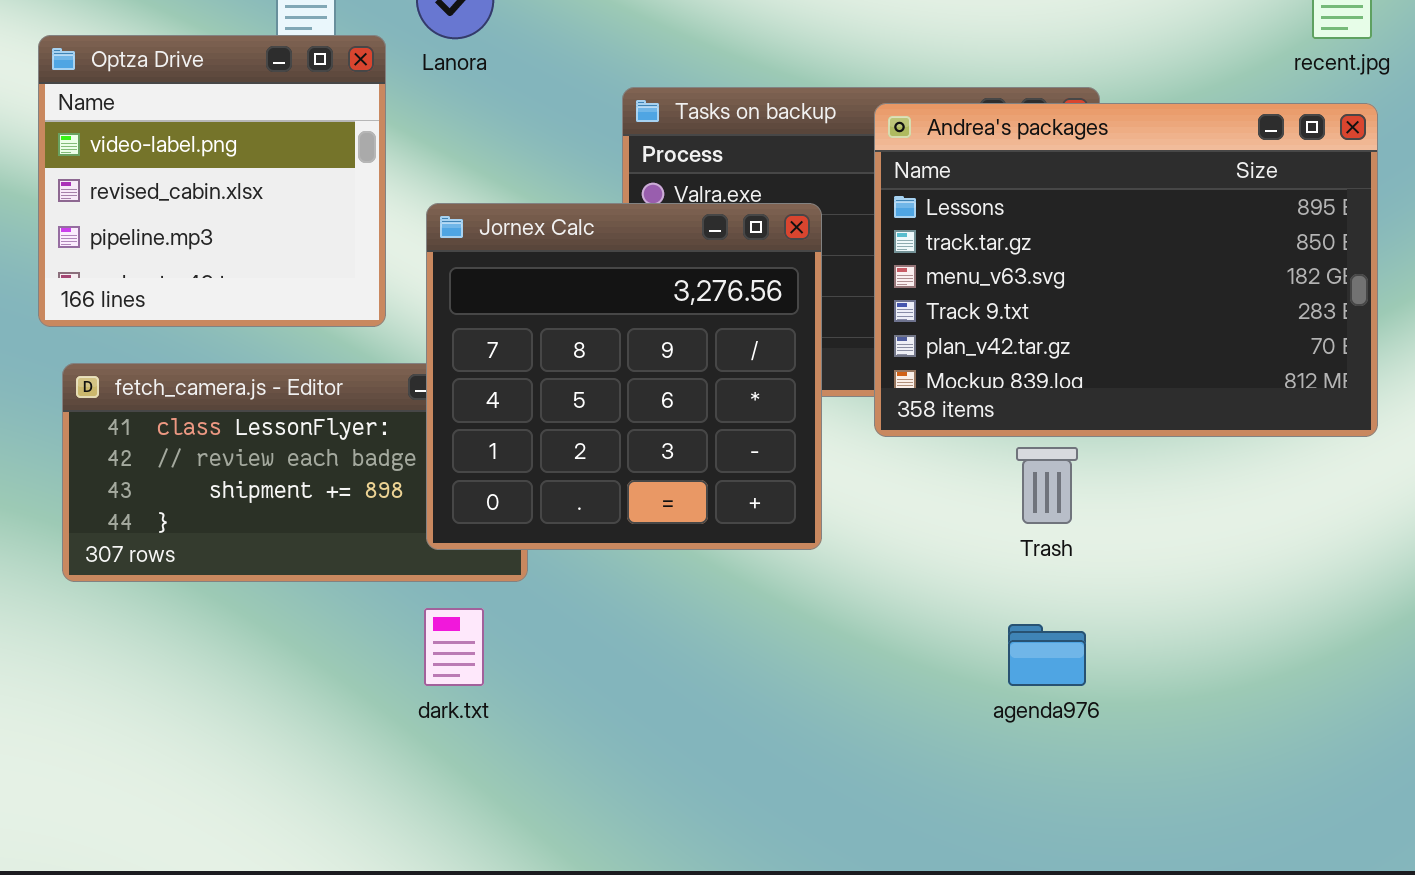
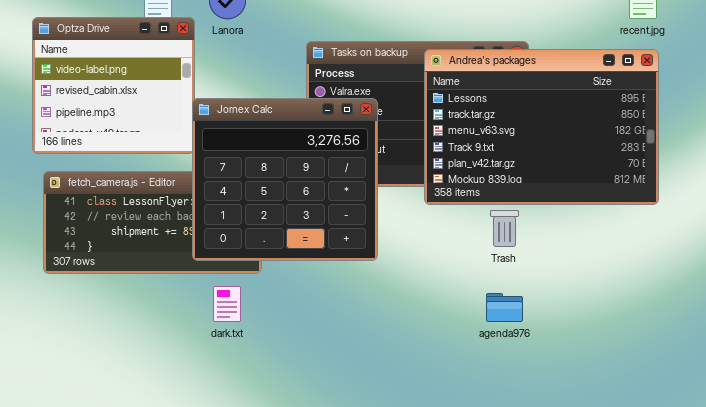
Jornex Calc: [426,203,822,550] -> [192,98,378,261], moved

